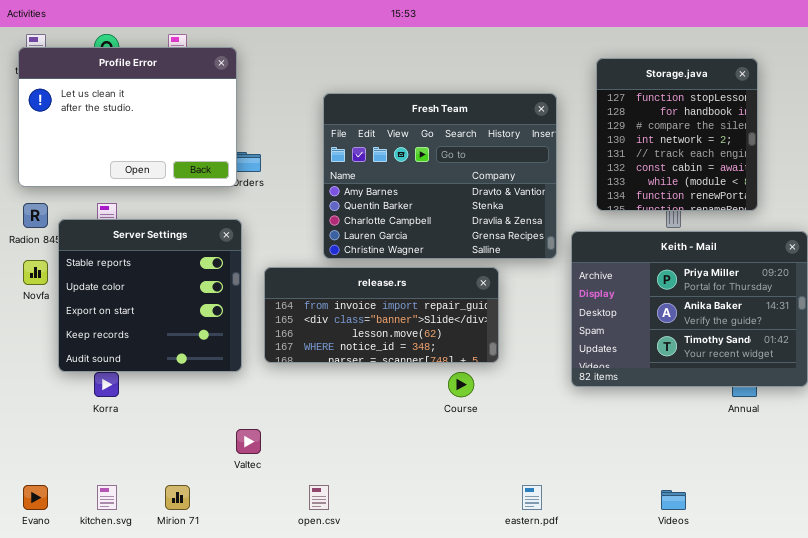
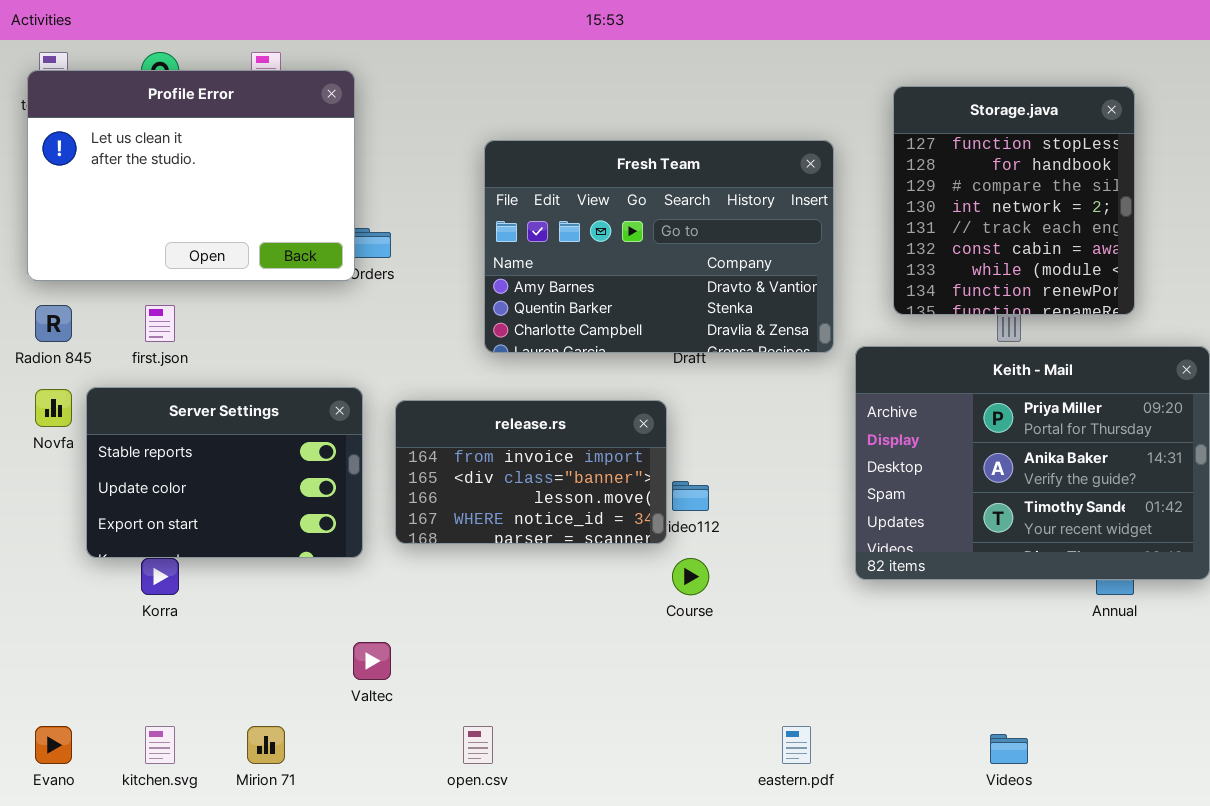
Fresh Team: [323,93,557,259] -> [484,140,834,353], resized
Server Settings: [58,219,242,372] -> [86,387,363,558], resized
release.rs: [264,267,499,363] -> [395,400,667,544], resized

